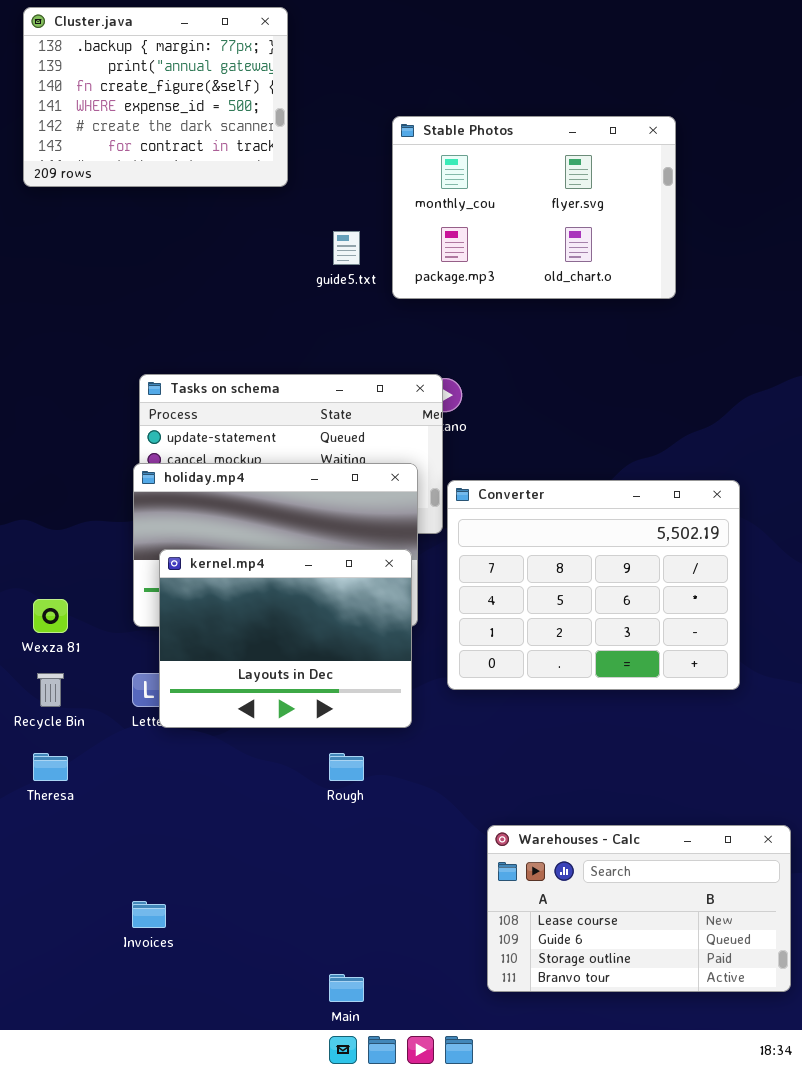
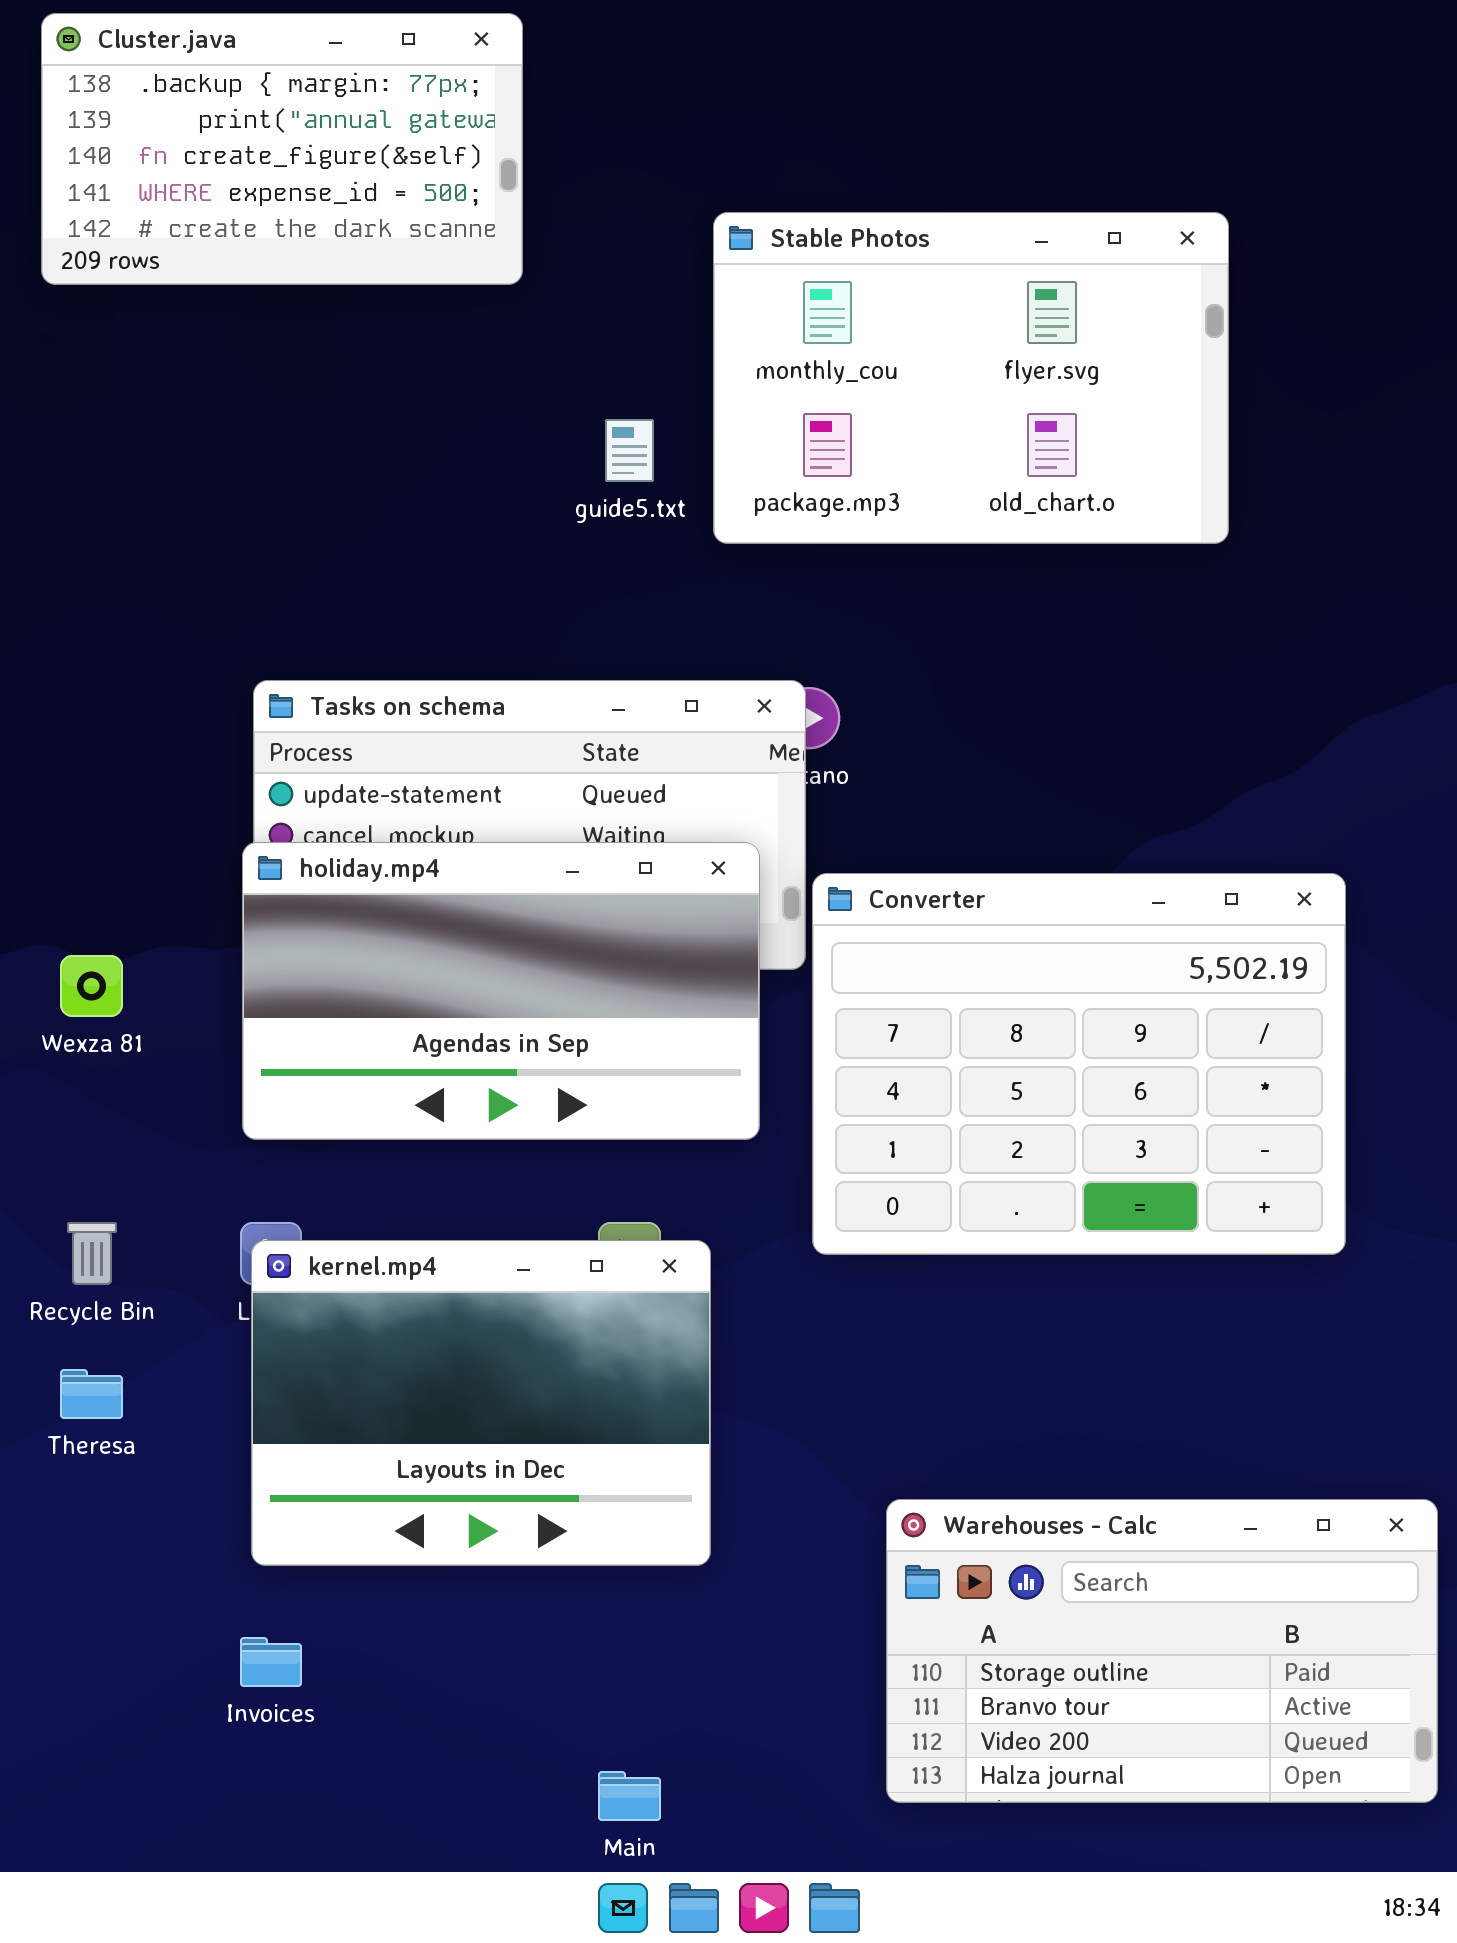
Cluster.java: [23,7,288,187] -> [41,13,523,285], resized
kernel.mp4: [159,549,412,728] -> [251,1240,711,1566], moved
Wexza 81: [33,599,68,633] -> [60,955,123,1017], moved
Warehouses - Calc: [487,825,791,992] -> [886,1499,1438,1803], scrolled down 2 rows

